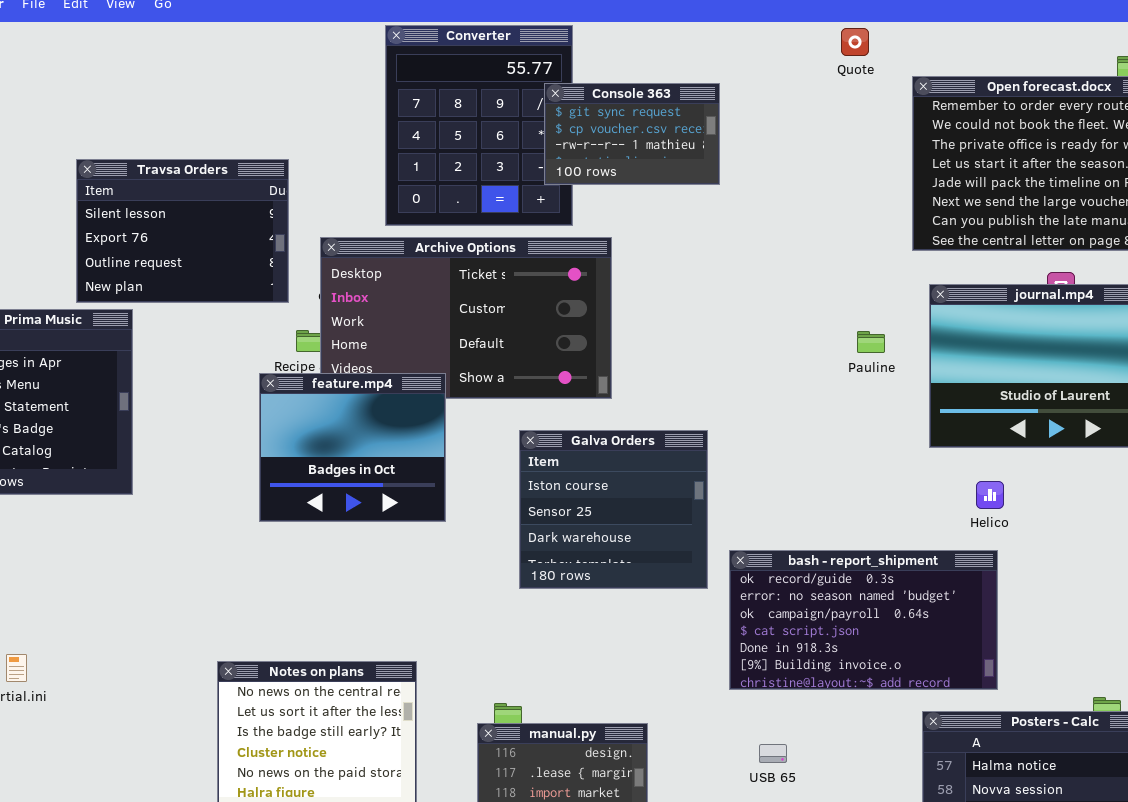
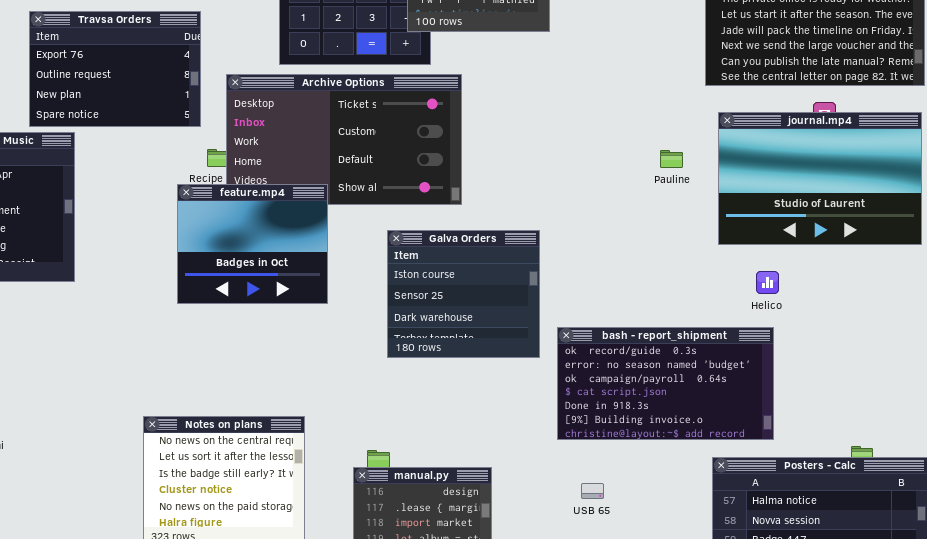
Travsa Orders: [76,159,289,303] -> [29,11,201,127], scrolled down 1 row

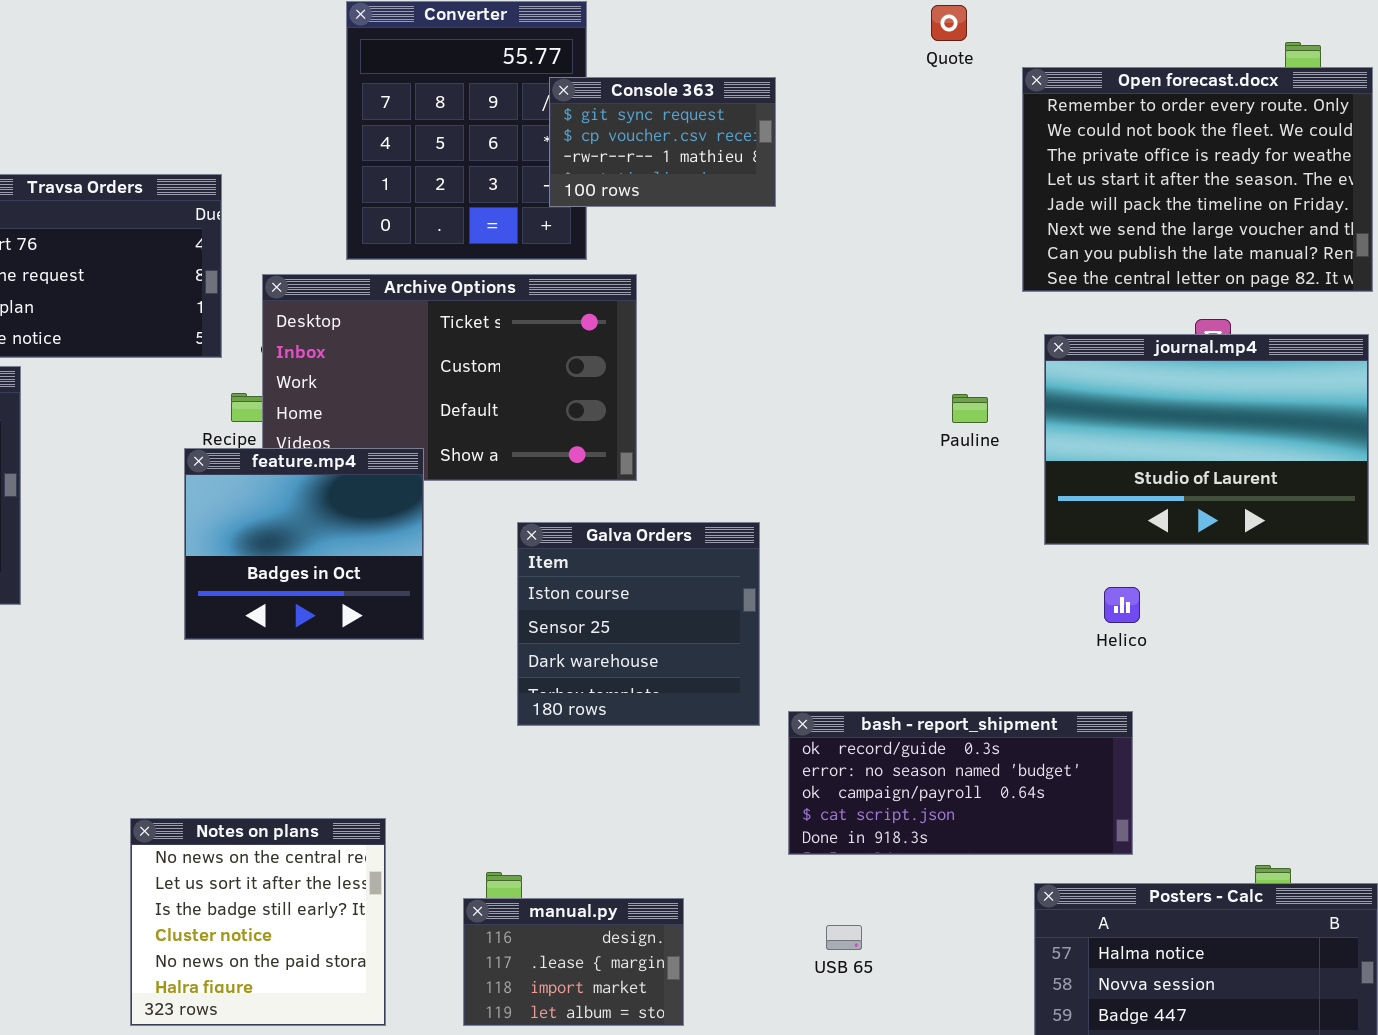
bash - report_shipment: [557,327,774,440] -> [788,711,1133,855], resized

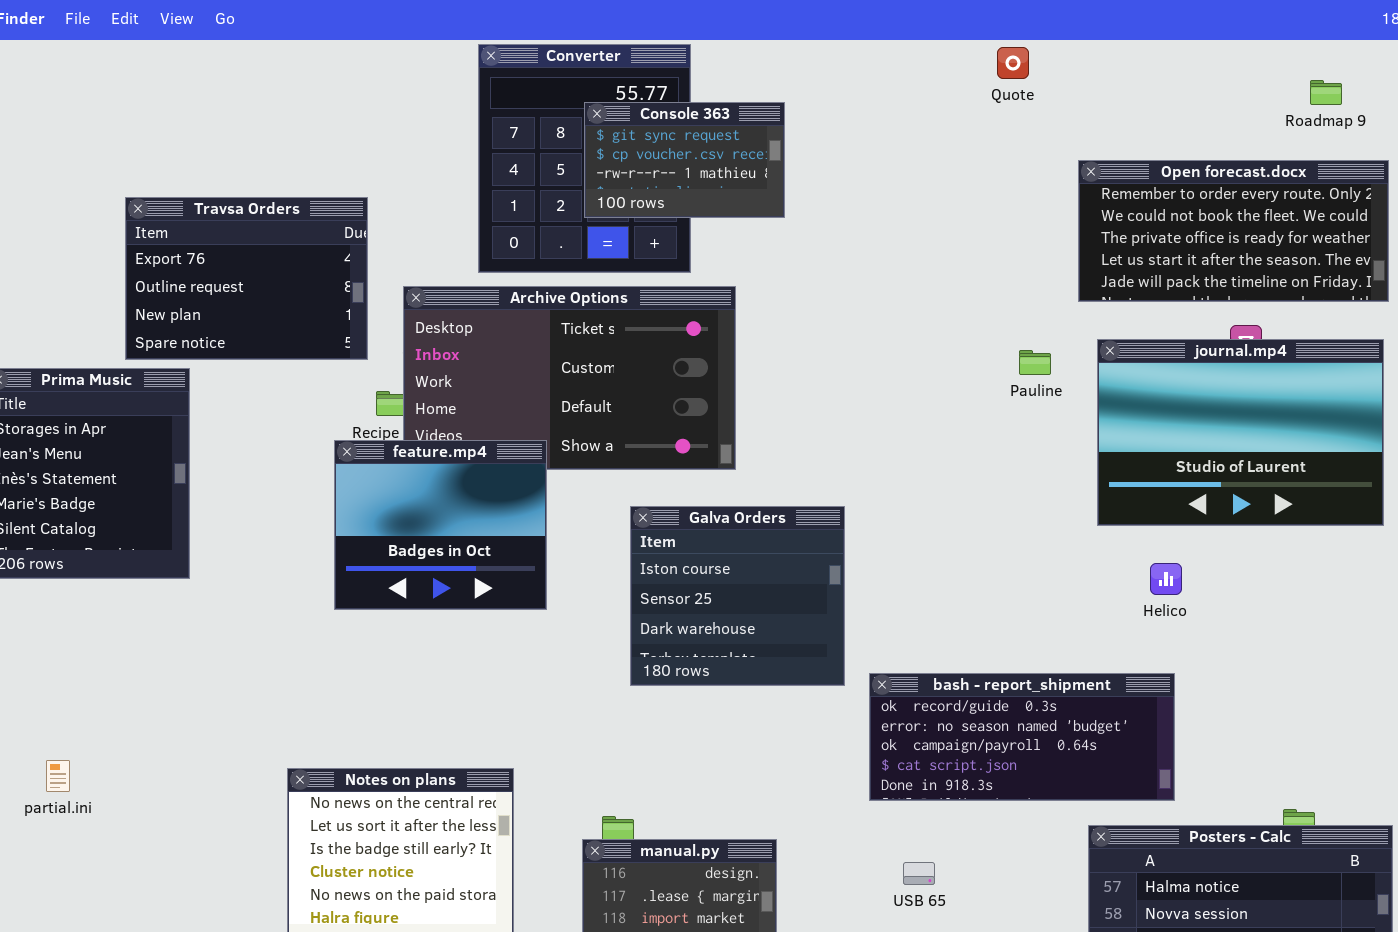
Open forecast.docx: [1022,67,1373,292] -> [1078,160,1389,302], resized
Console 363: [549,77,776,207] -> [584,102,785,218], moved
Pauline: [952,394,988,423] -> [1019,350,1051,375], moved

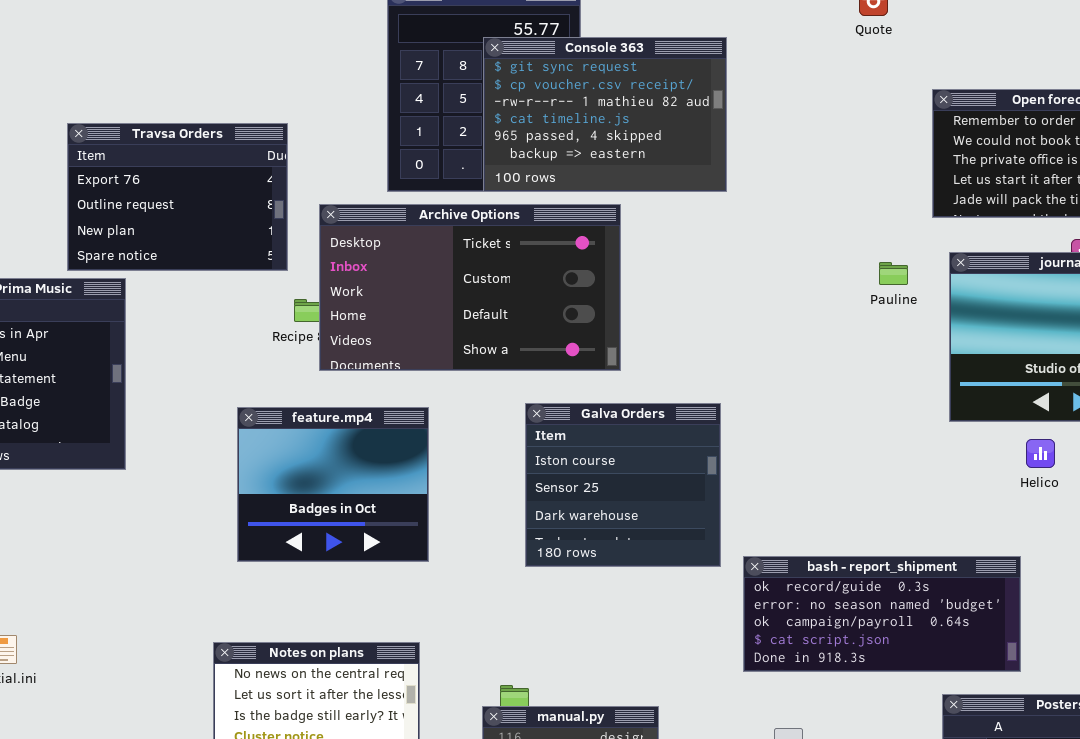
Console 363: [584,102,785,218] -> [483,37,727,192], resized
feature.mp4: [334,440,547,610] -> [237,407,429,562], moved
Helico: [1150,563,1182,595] -> [1026,439,1055,468], moved

